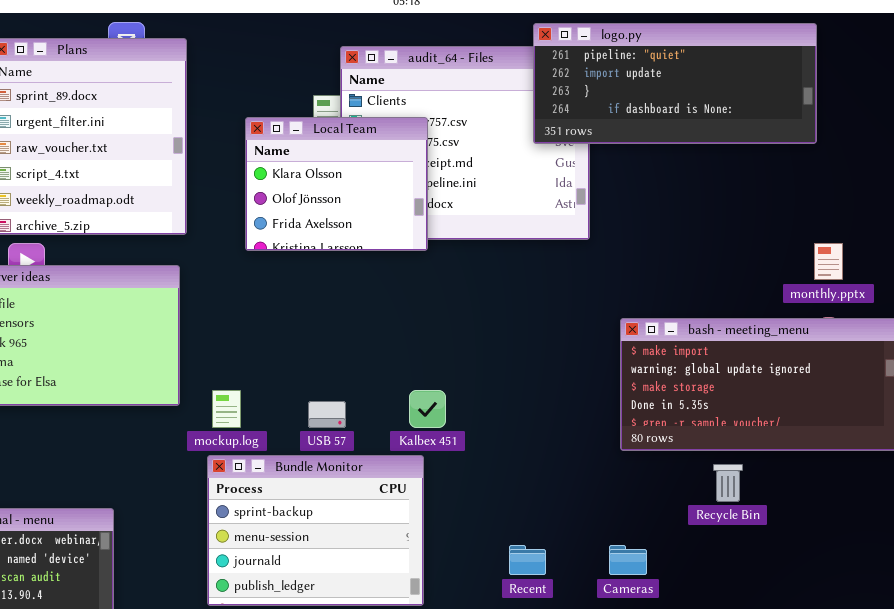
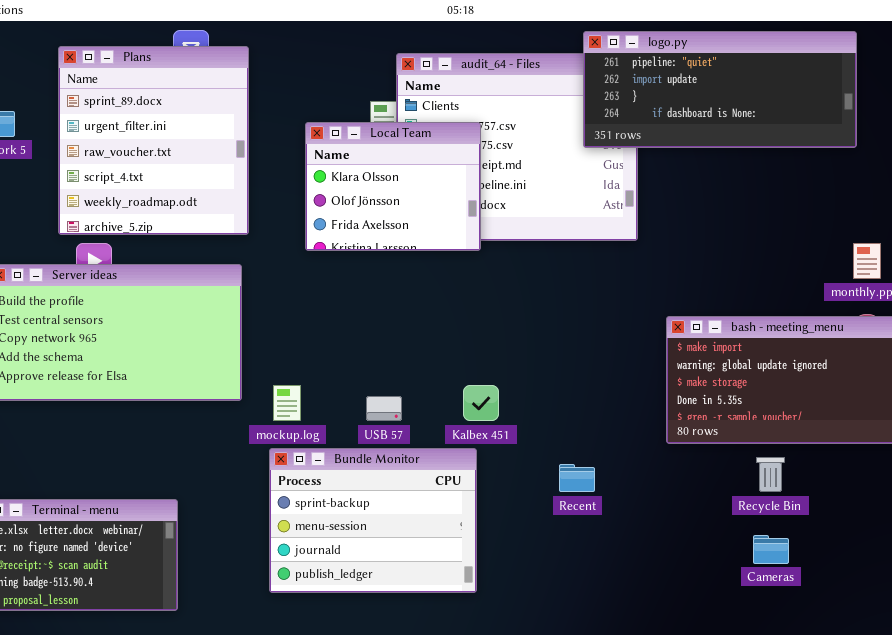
Recent: [509,545,546,575] -> [559,464,595,492], moved
Cameras: [609,545,647,575] -> [753,535,789,564], moved

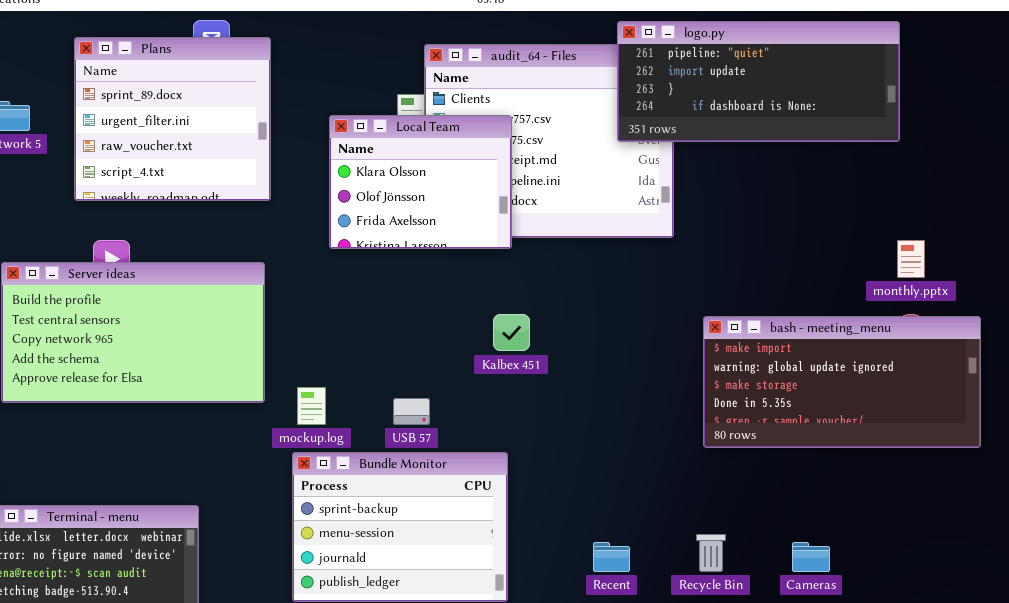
Plans: [58,46,249,235] -> [74,37,271,201], resized
Kalbex 451: [463,385,499,421] -> [493,314,530,351], moved
Recycle Bin: [756,457,785,492] -> [696,534,726,572], moved
Recent: [559,464,595,492] -> [593,542,630,572], moved

